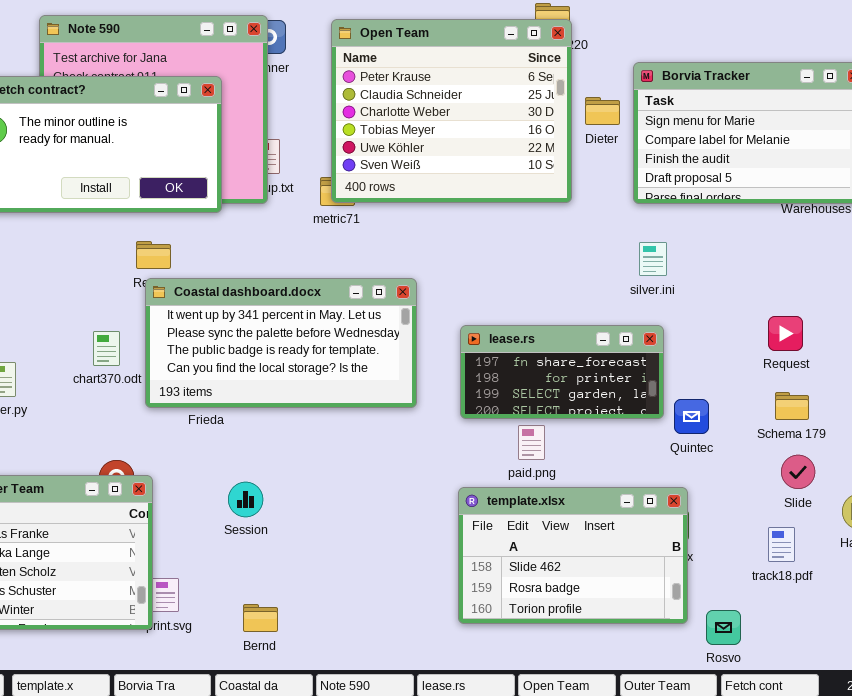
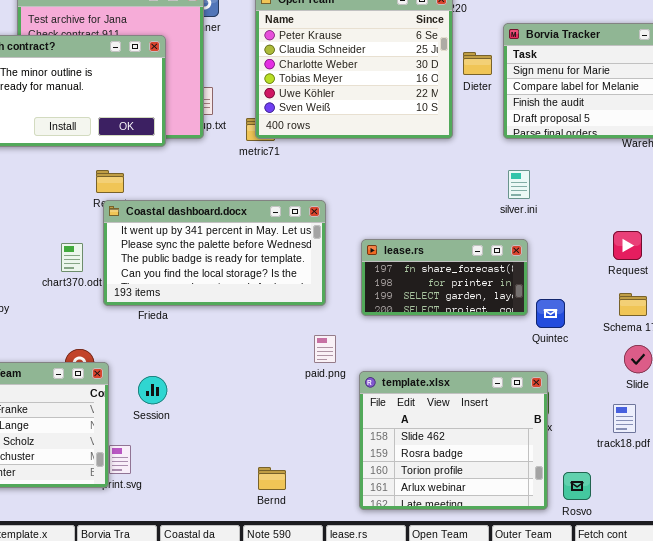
paid.png: [518,425,545,460] -> [314,335,336,363], moved
Session: [228,482,263,517] -> [138,376,167,404], moved
template.xlsx: [458,487,688,624] -> [359,371,548,510], resized
Bernd: [243,604,278,632] -> [258,467,286,490], moved

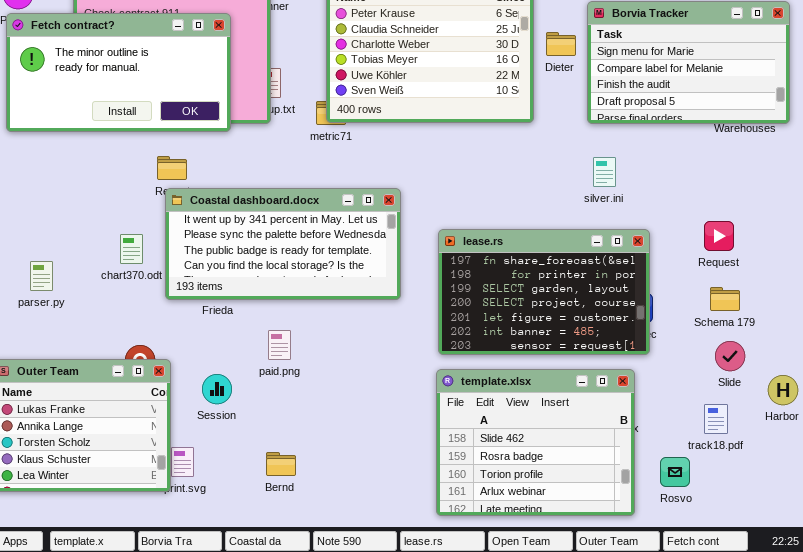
lease.rs: [361,239,528,316] -> [438,229,650,355], resized
paid.png: [314,335,336,363] -> [268,330,291,360], moved
Bernd: [258,467,286,490] -> [266,452,296,476], moved
Rosvo: [563,472,591,500] -> [660,457,690,487], moved

